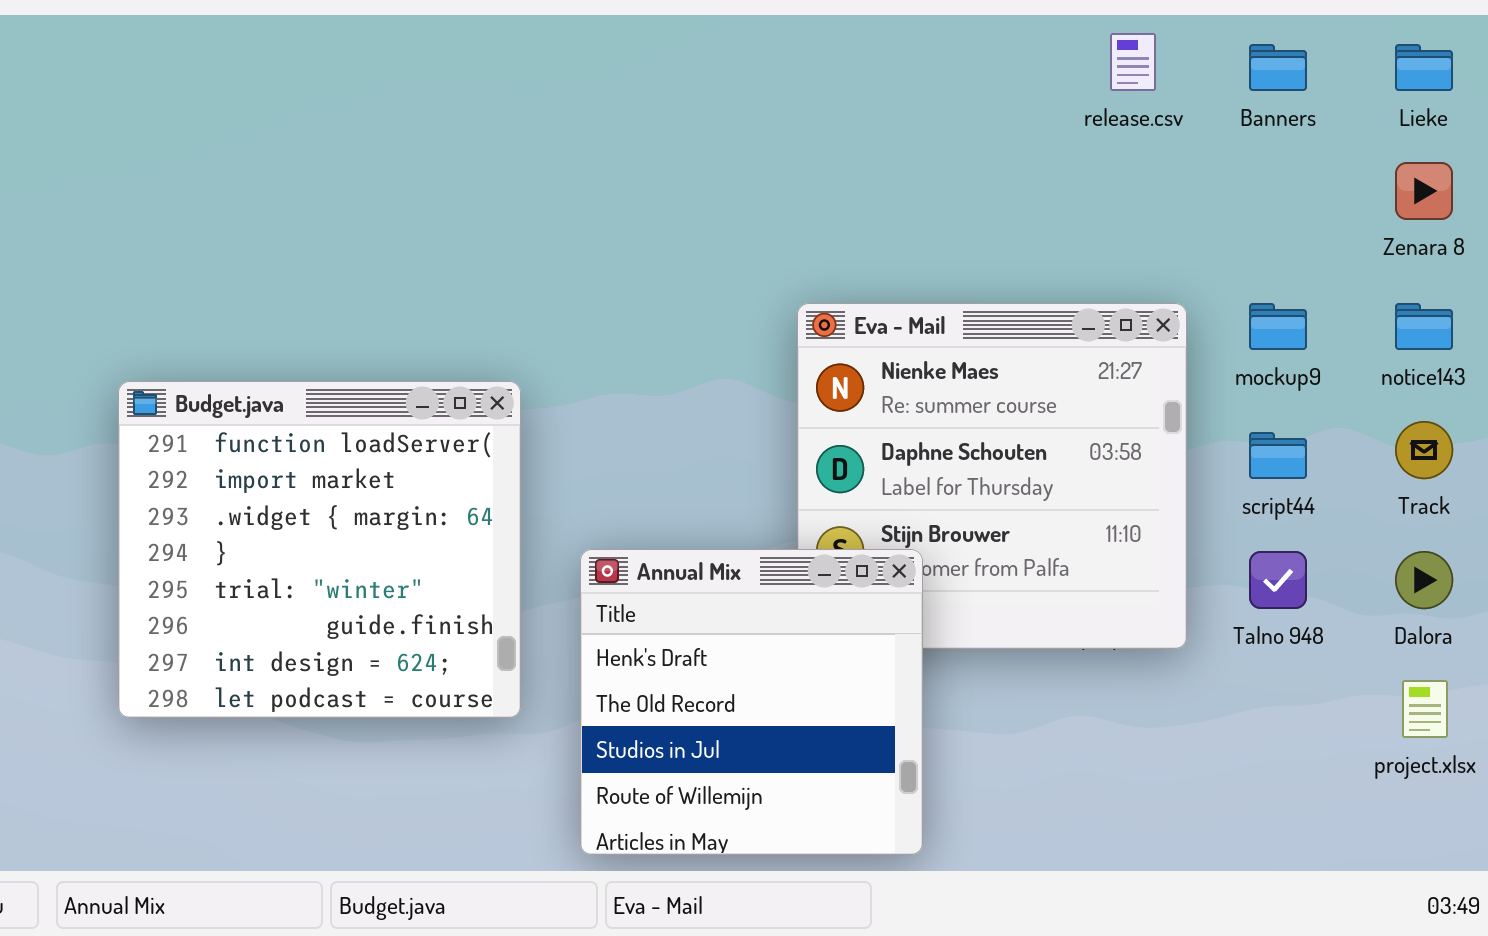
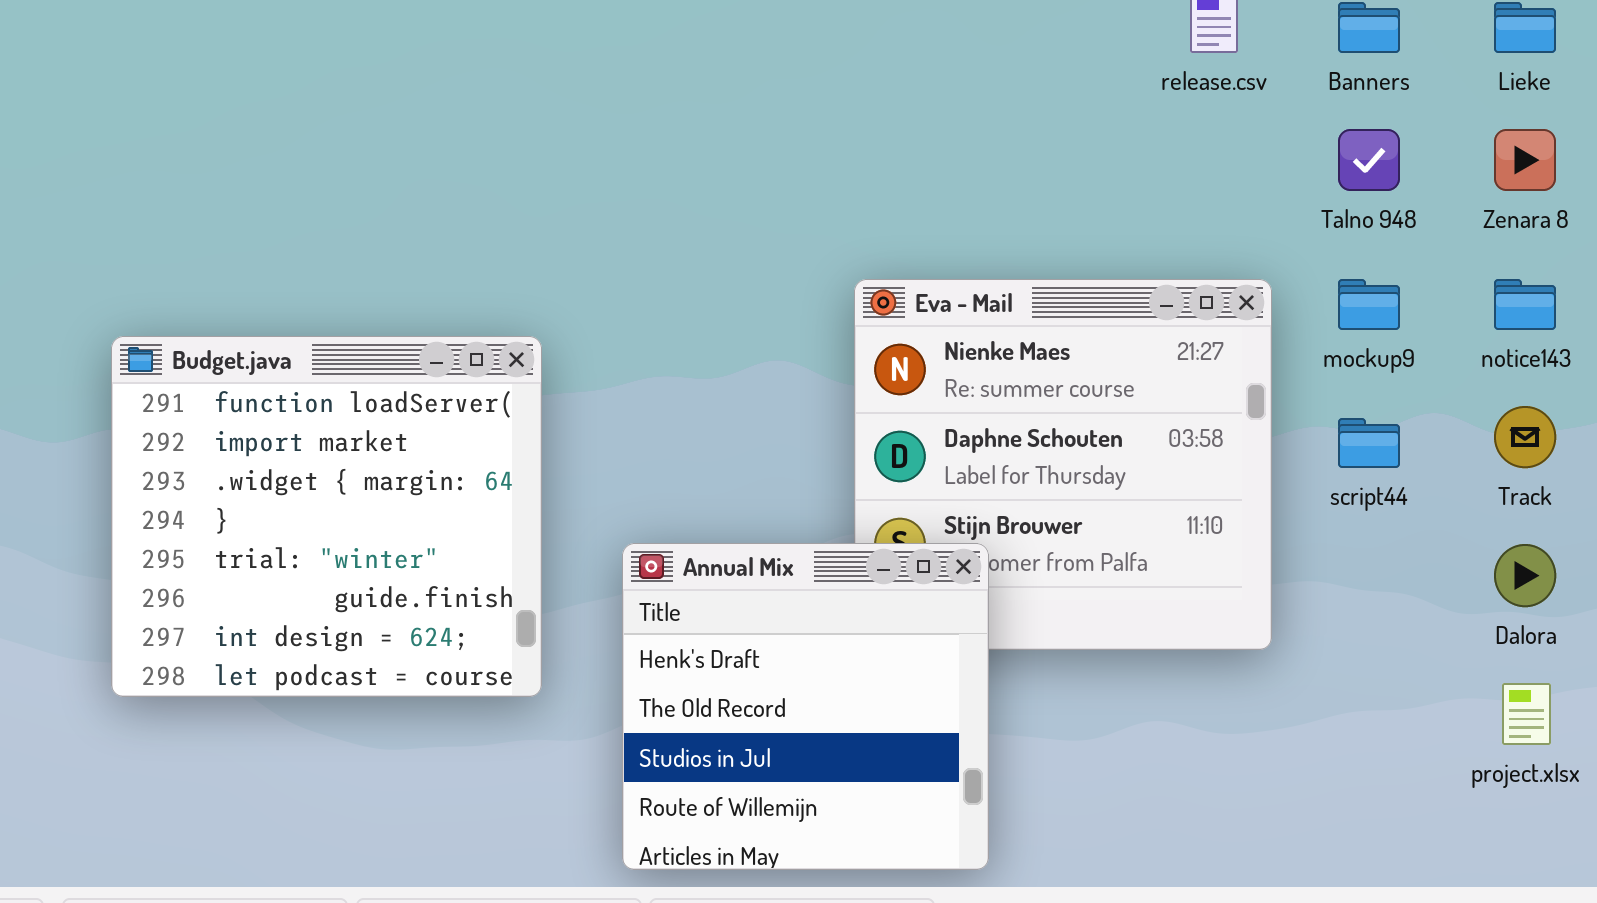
Budget.java: [118,381,521,718] -> [111,336,542,697], moved
Talno 948: [1249,551,1307,609] -> [1338,129,1400,191], moved

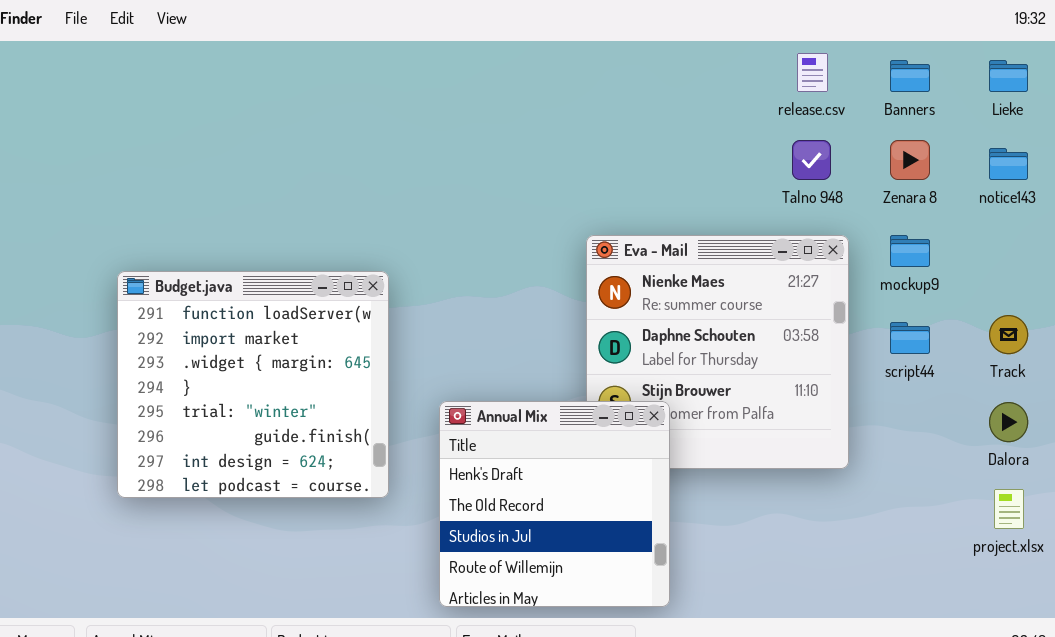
Talno 948: [1338,129,1400,191] -> [792,140,831,180], moved
Zenara 8: [1494,129,1556,191] -> [890,140,930,180], moved
notice143: [1494,279,1556,330] -> [989,148,1028,180], moved

